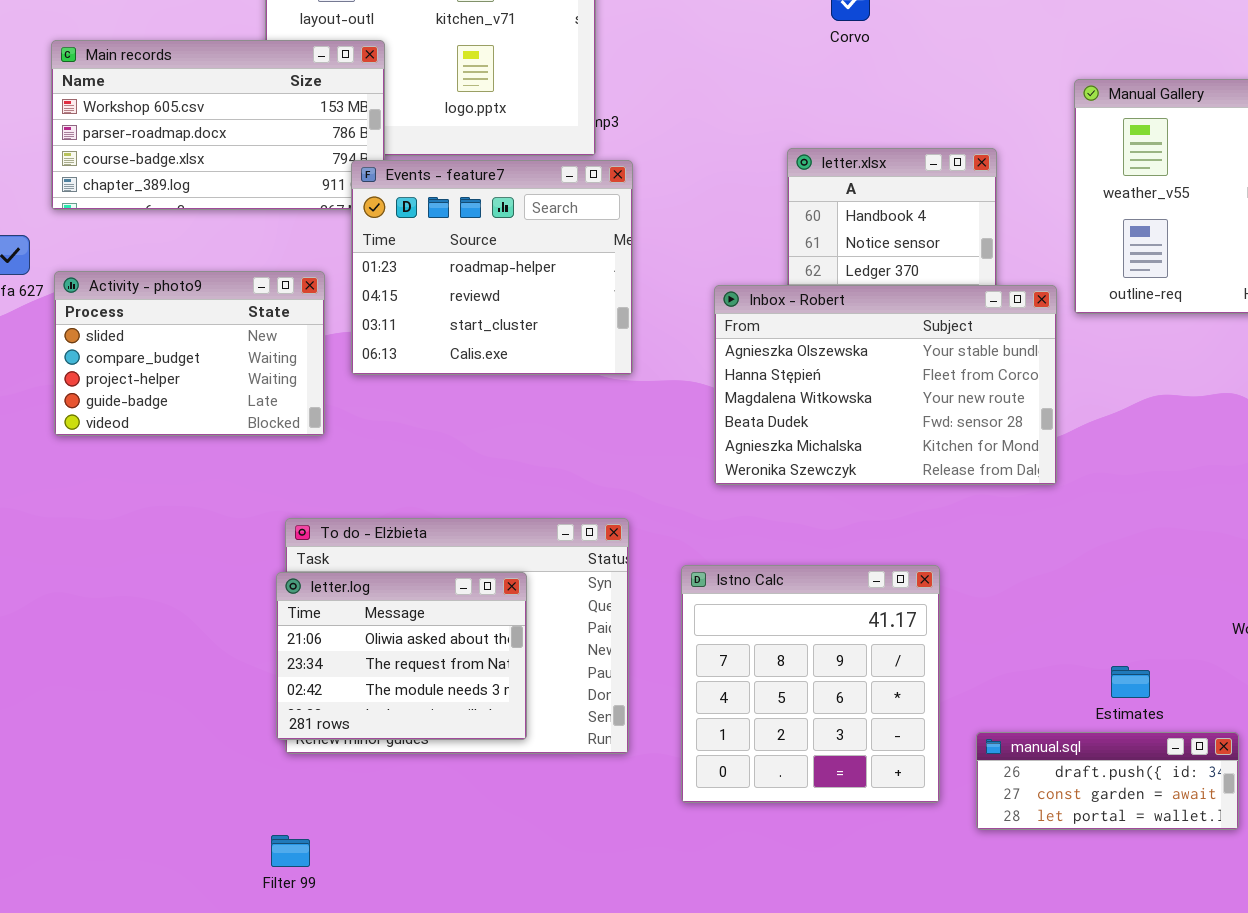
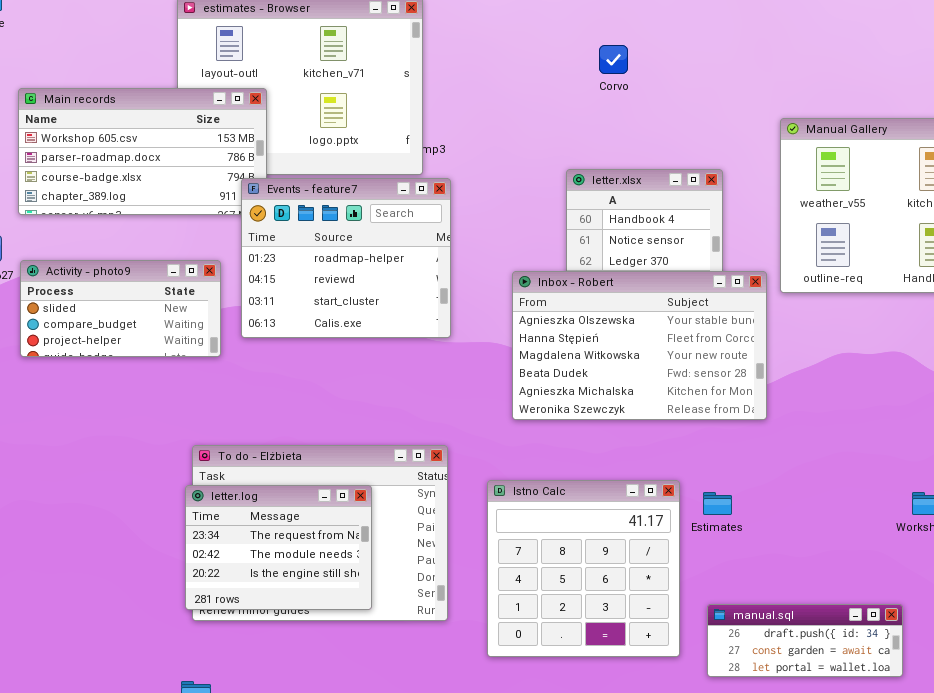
Activity - photo9: [54,271,325,436] -> [20,260,221,357], resized
letter.log: [276,572,527,740] -> [185,485,372,610], scrolled down 1 row
Estimates: [1111,666,1150,698] -> [703,492,732,515], moved

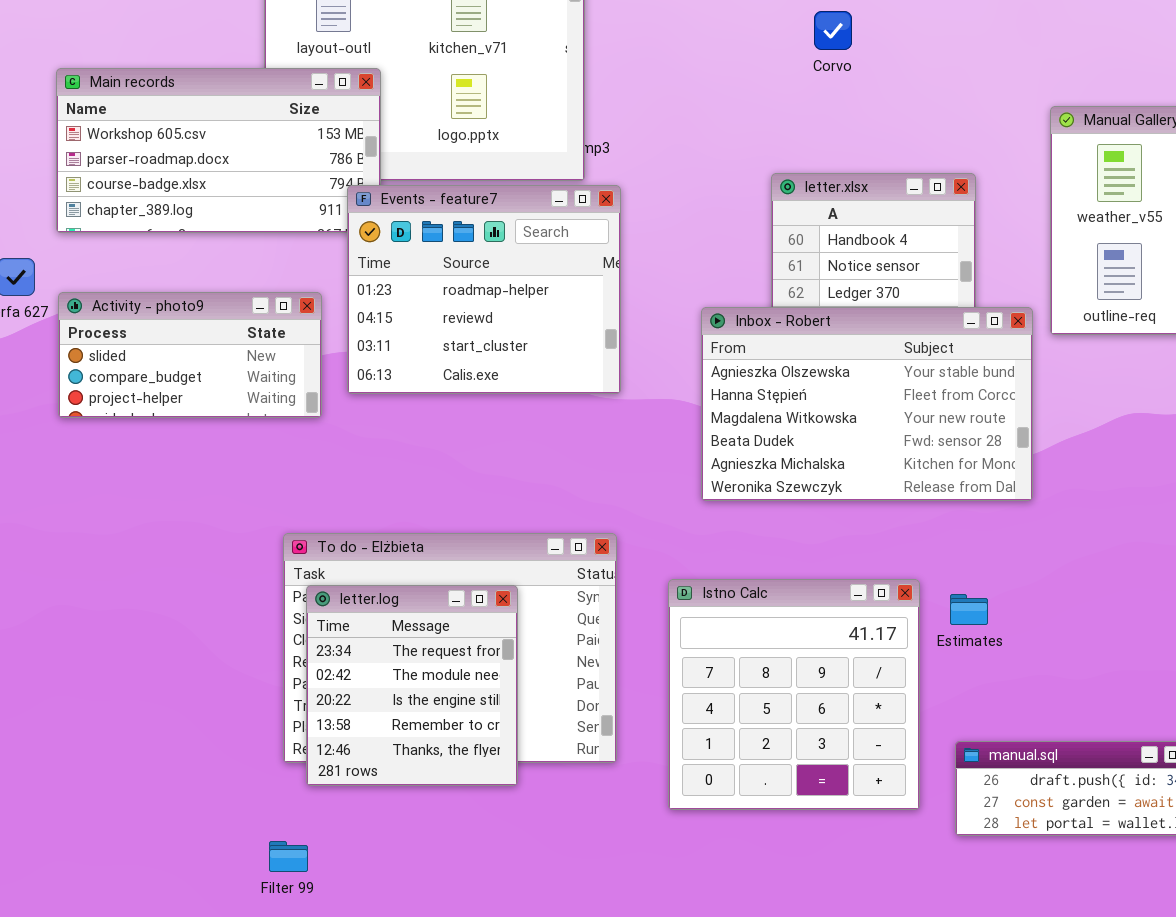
letter.log: [185,485,372,610] -> [306,585,518,786], resized

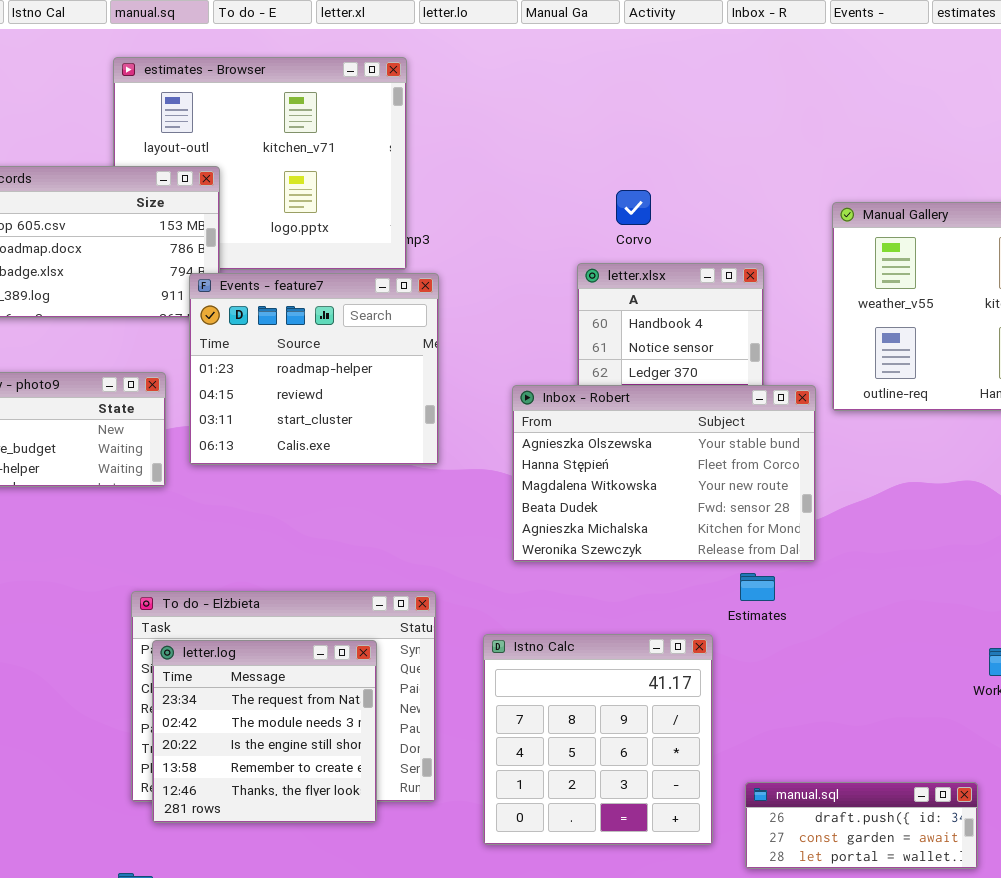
Corvo: [814,11,852,50] -> [616,190,651,225], moved
letter.log: [306,585,518,786] -> [152,640,377,823], resized
Estimates: [950,594,988,625] -> [740,573,775,601], moved

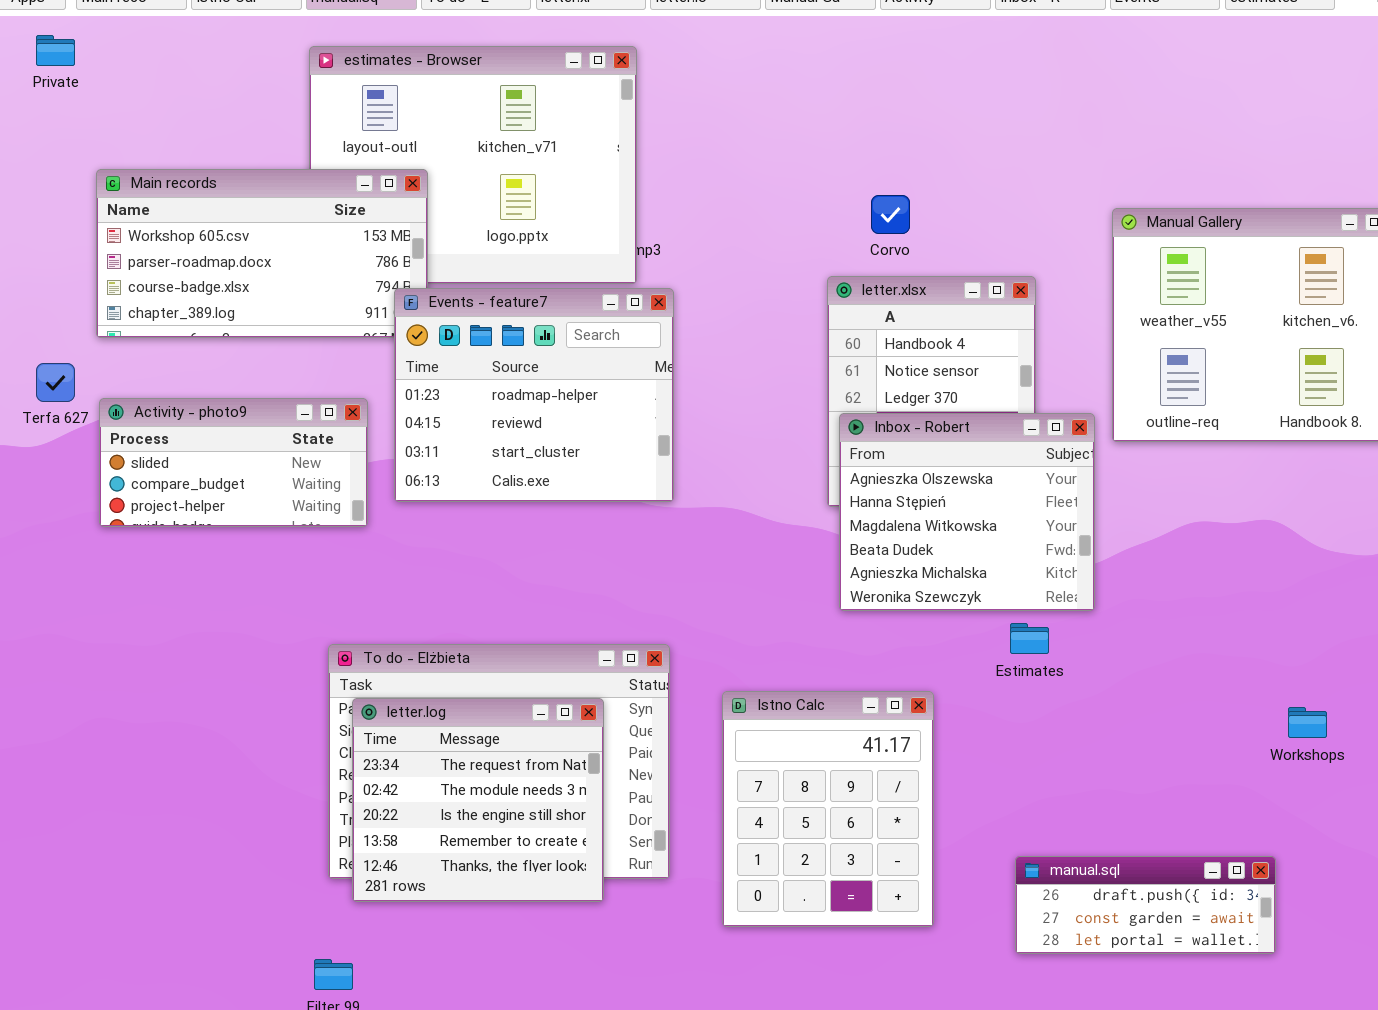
Inbox - Robert: [512,385,816,562] -> [839,413,1095,611], resized
Istno Calc: [483,634,713,845] -> [722,691,934,927], resized

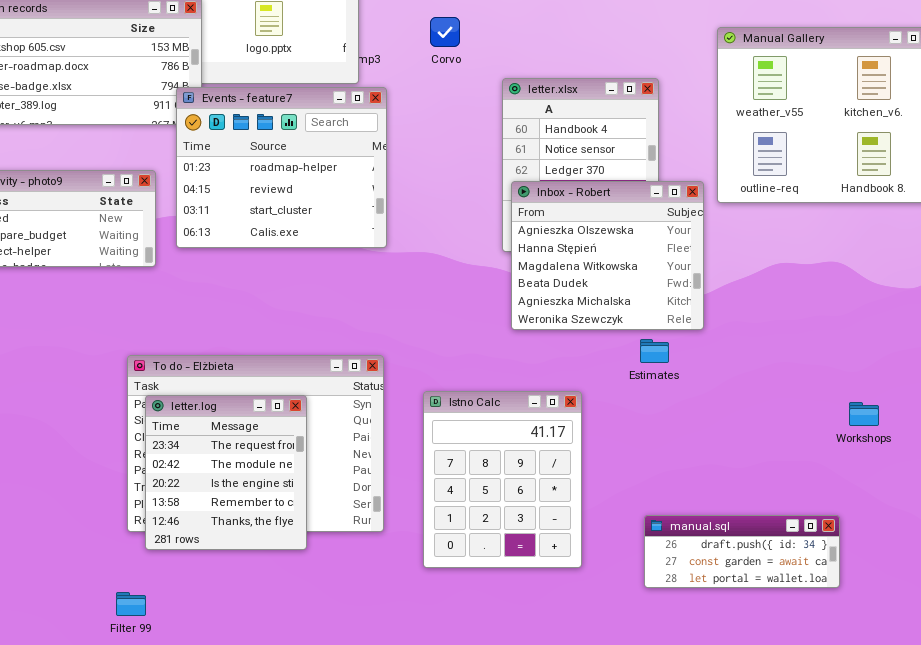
Corvo: [871,195,910,234] -> [430,17,460,47], moved
letter.log: [352,698,604,902] -> [145,395,307,550], resized

